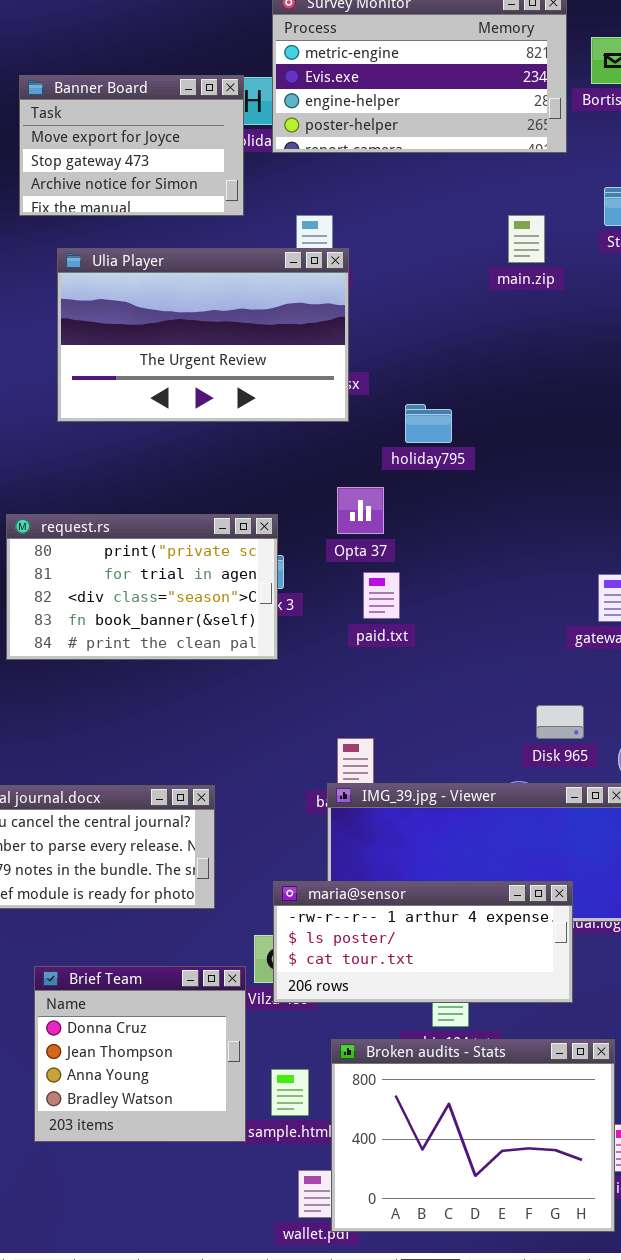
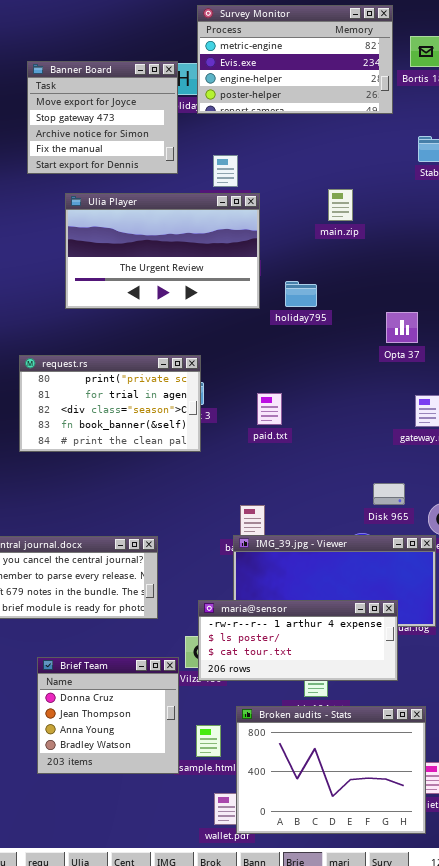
Banner Board: [19,75,244,216] -> [27,61,178,174], resized
main.zip: [508,215,545,263] -> [328,189,353,221], moved
Ulia Player: [57,248,349,422] -> [65,193,260,309], moved
Opta 37: [337,487,384,534] -> [386,312,418,343], moved

